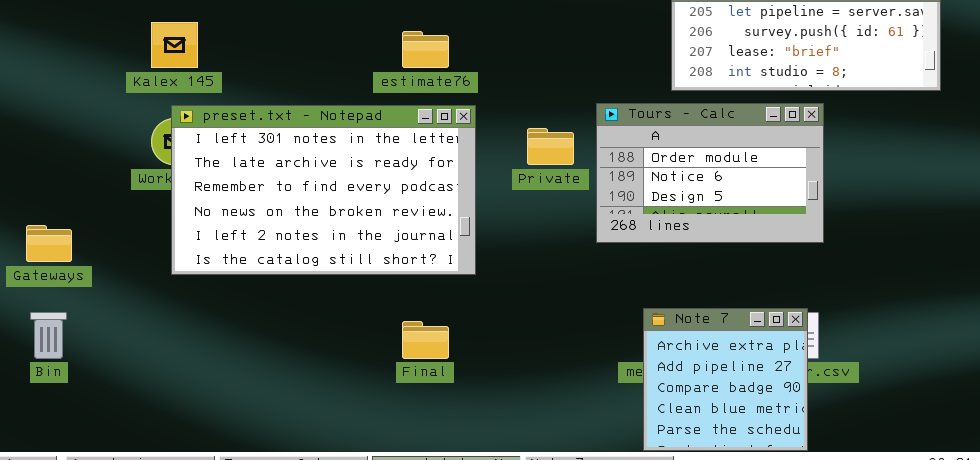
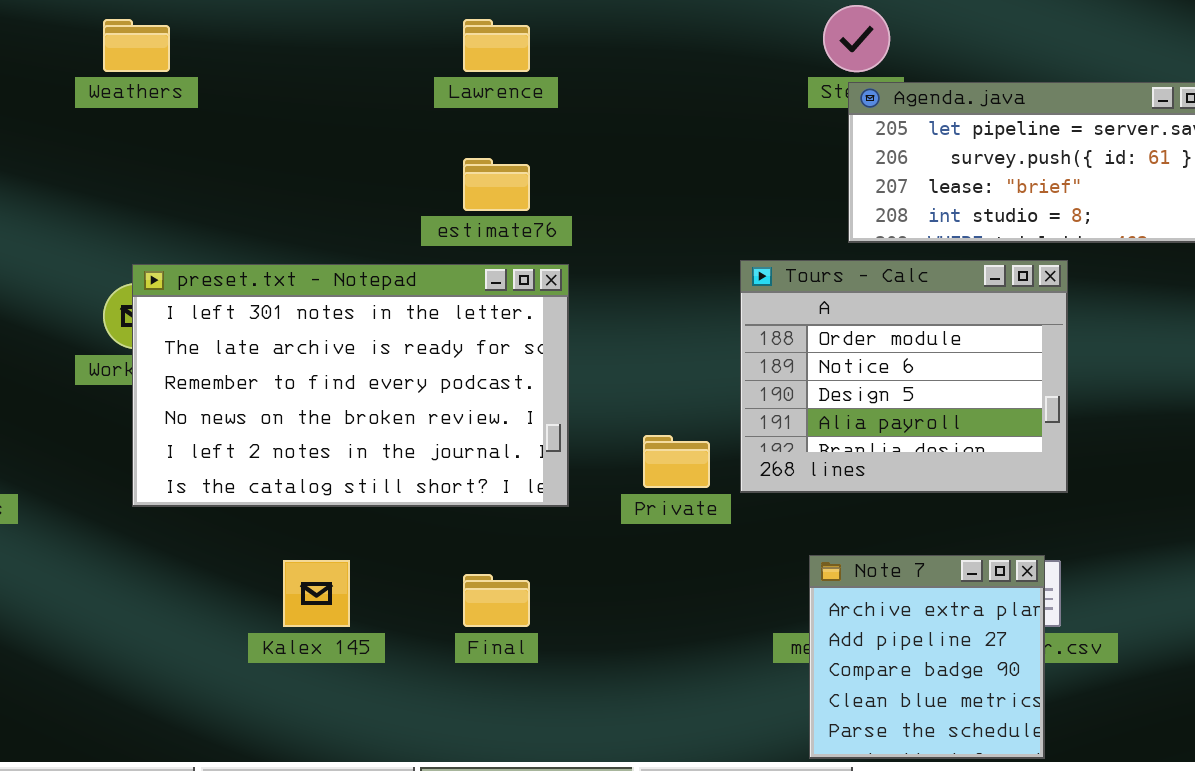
Kalex 145: [151,22,198,68] -> [283,560,350,627], moved
Tours - Calc: [596,103,824,243] -> [740,260,1068,493], resized
Private: [527,128,574,165] -> [643,435,710,488], moved

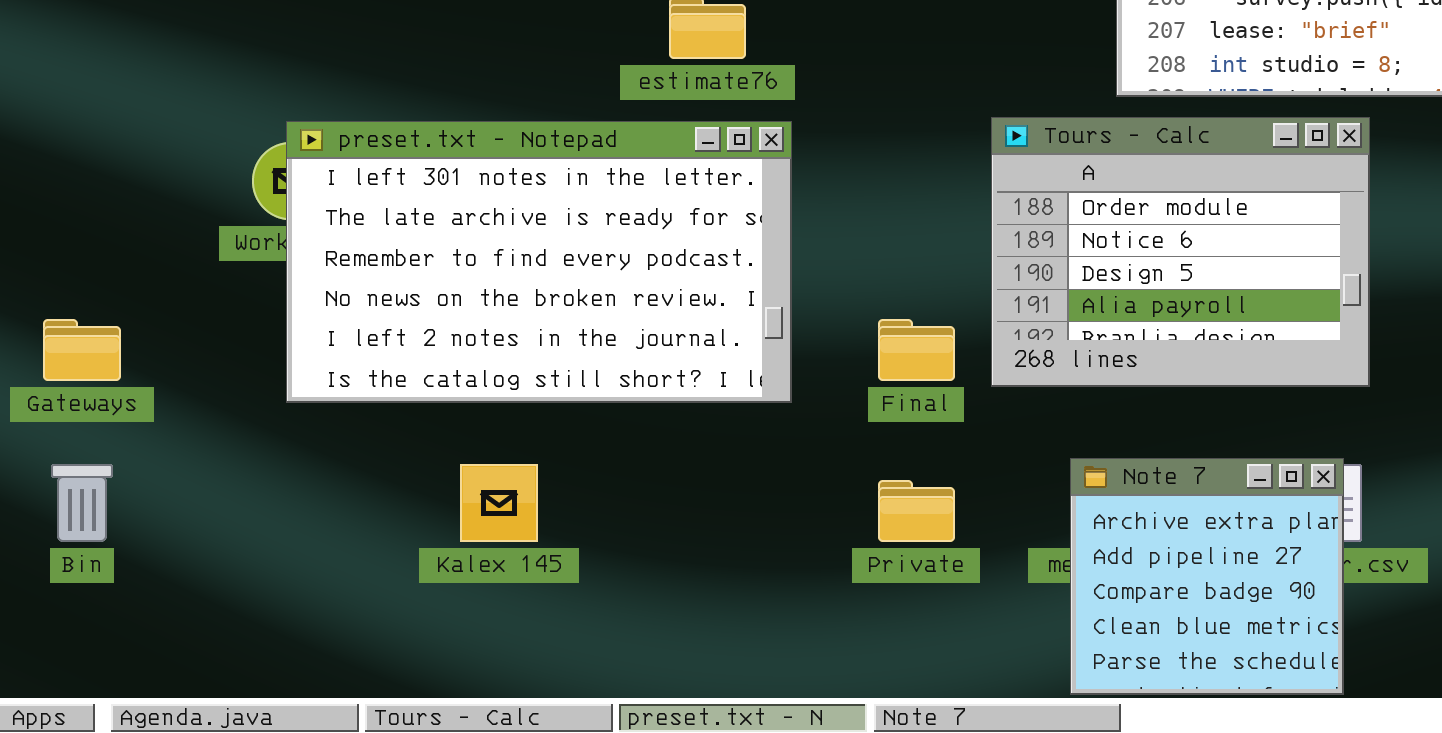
Private: [643,435,710,488] -> [878,480,955,542], moved
Final: [463,574,530,627] -> [878,319,955,381], moved

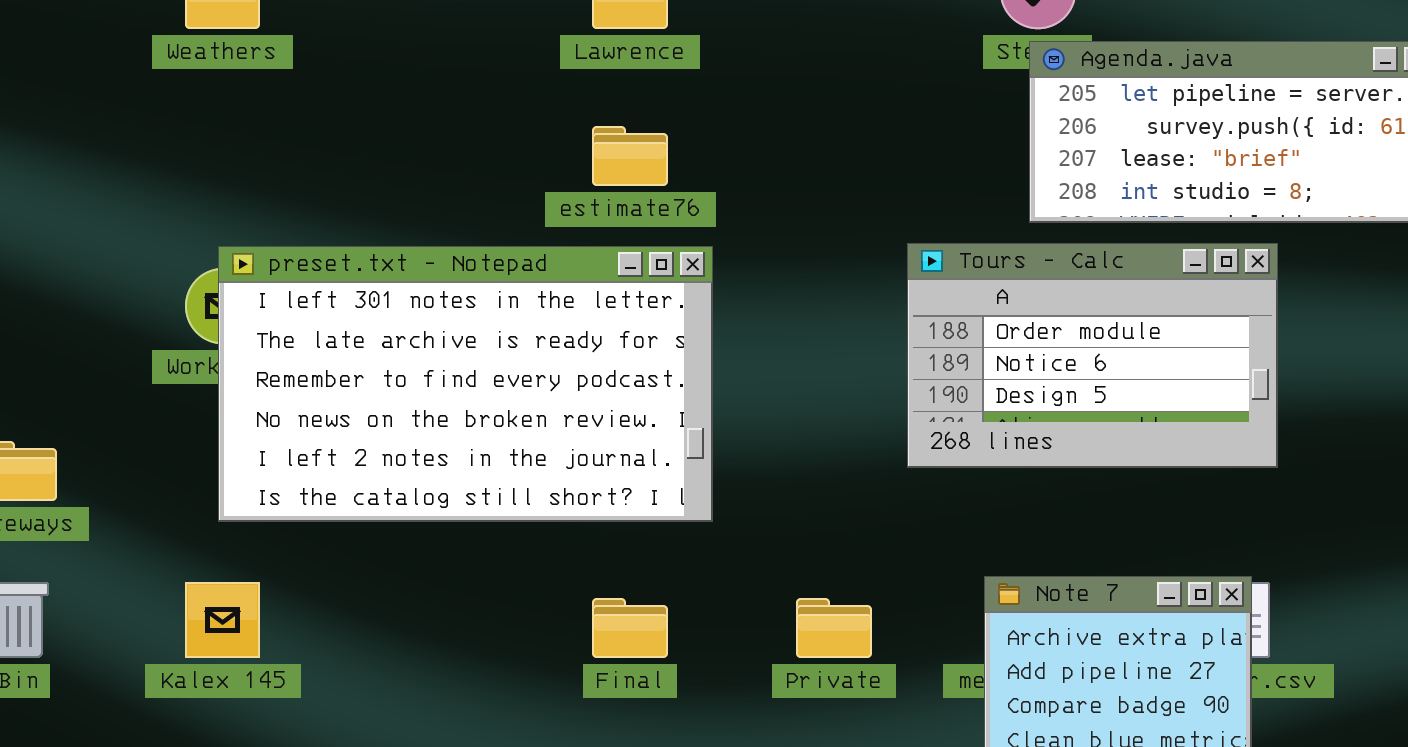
Tours - Calc: [991,117,1370,387] -> [907,243,1278,468], resized
Final: [878,319,955,381] -> [592,598,668,658], moved
Kalex 145: [460,464,538,542] -> [185,582,260,658], moved

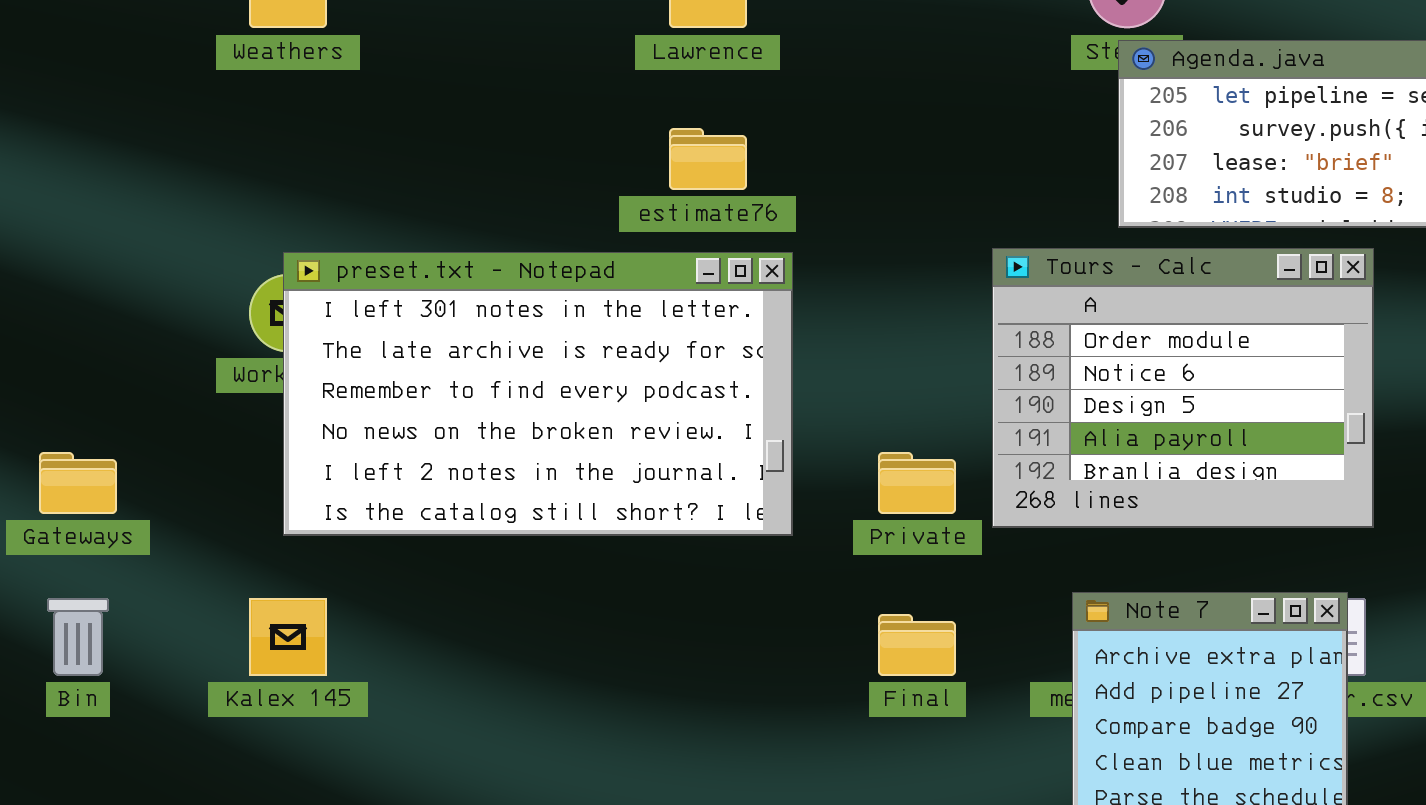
Tours - Calc: [907,243,1278,468] -> [992,248,1374,528], resized
Final: [592,598,668,658] -> [878,614,956,676], moved
Private: [796,598,872,658] -> [878,452,956,514], moved

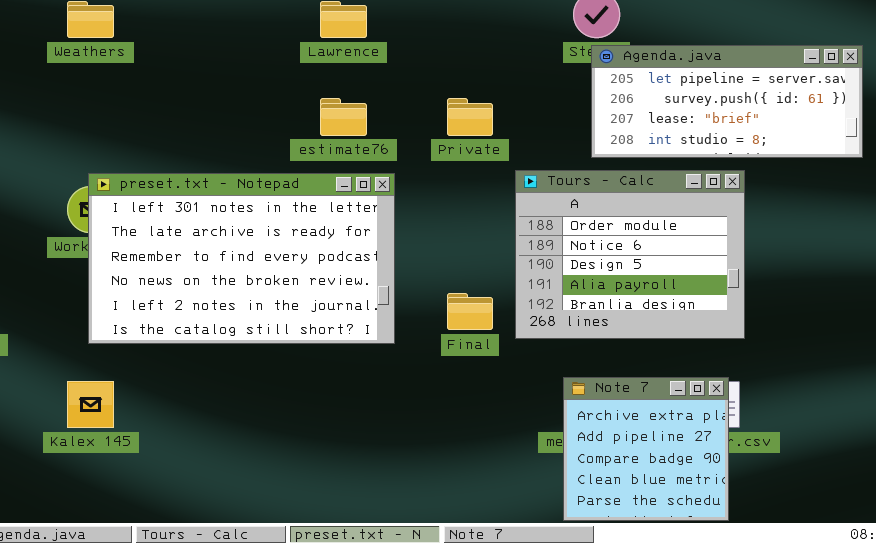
Private: [878,452,956,514] -> [447,98,493,136], moved
Final: [878,614,956,676] -> [447,293,493,330], moved

